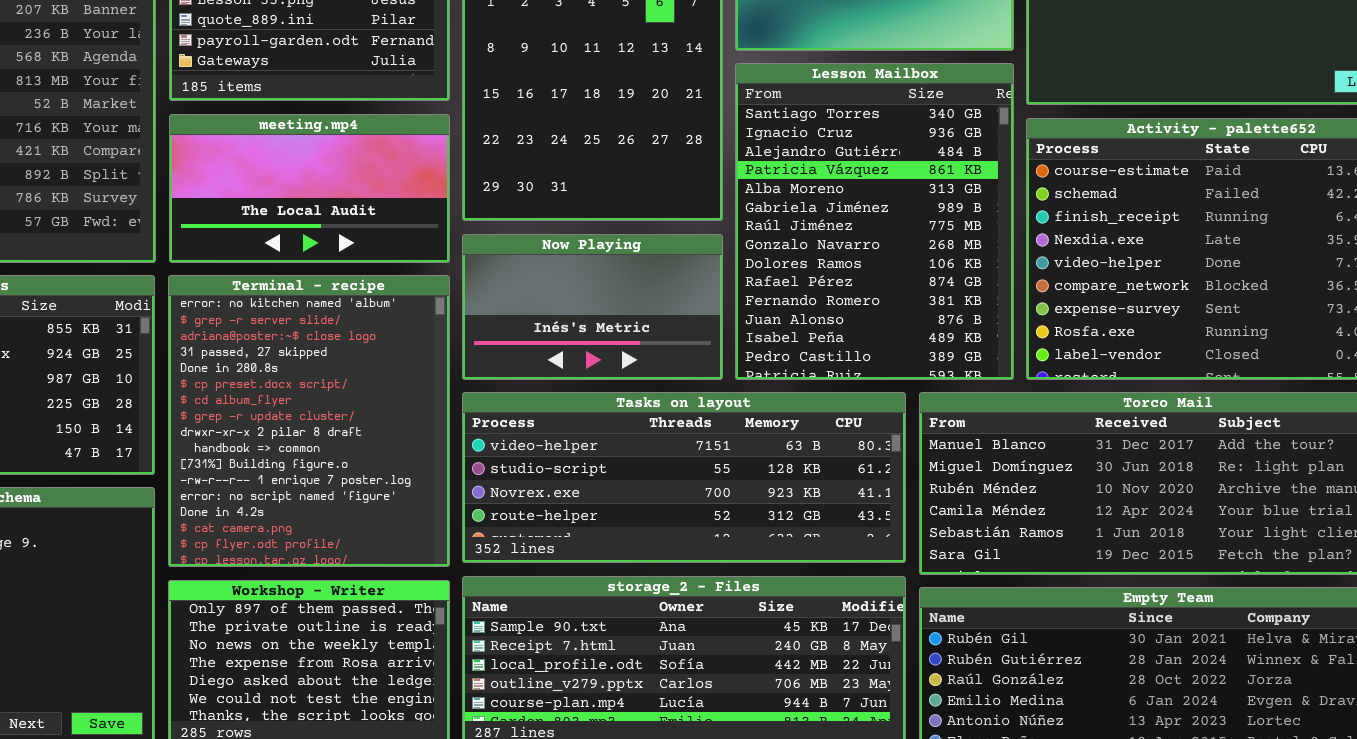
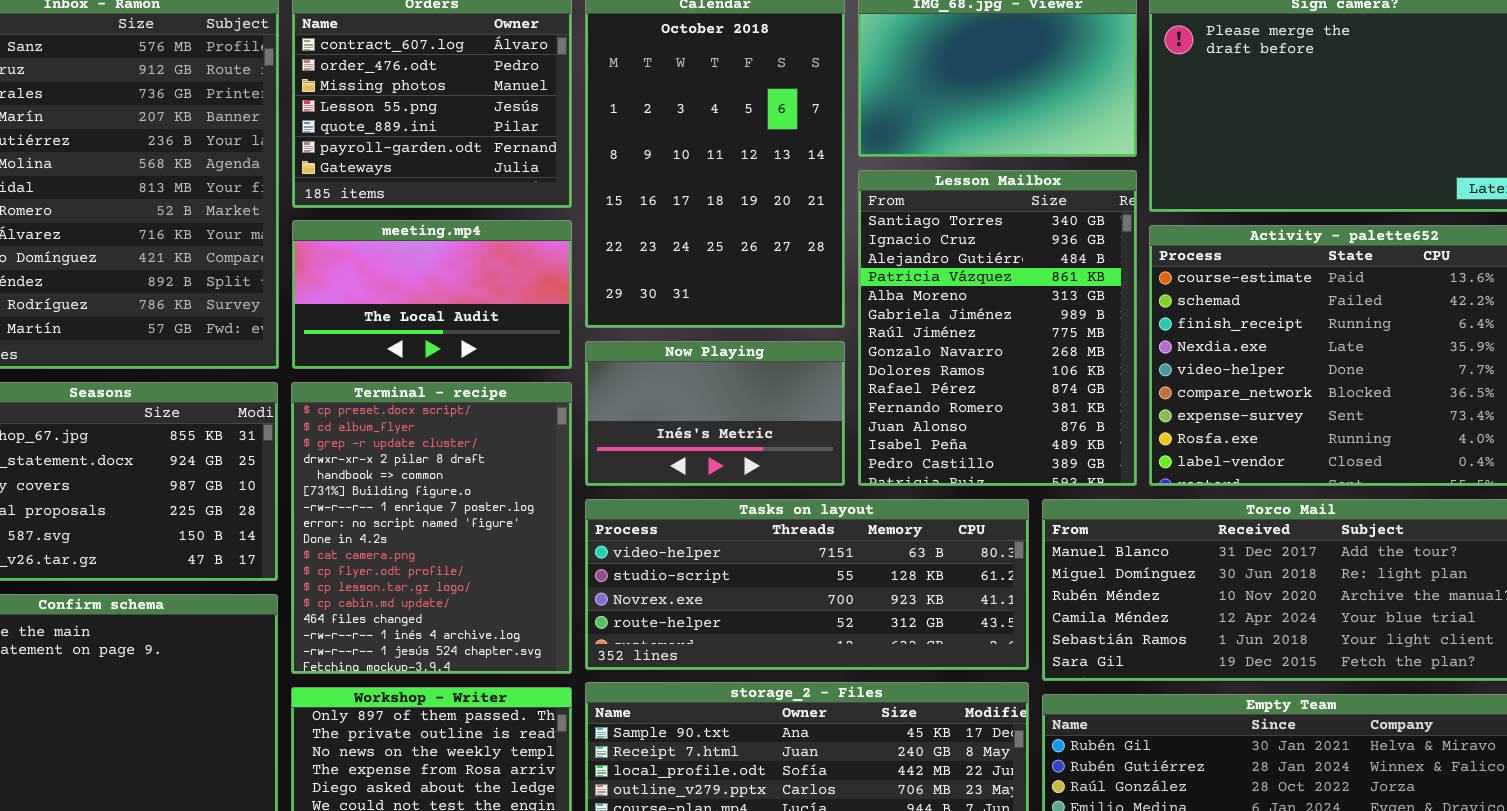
Terminal - recipe: [168,275,450,567] -> [291,382,572,674], scrolled down 5 rows

